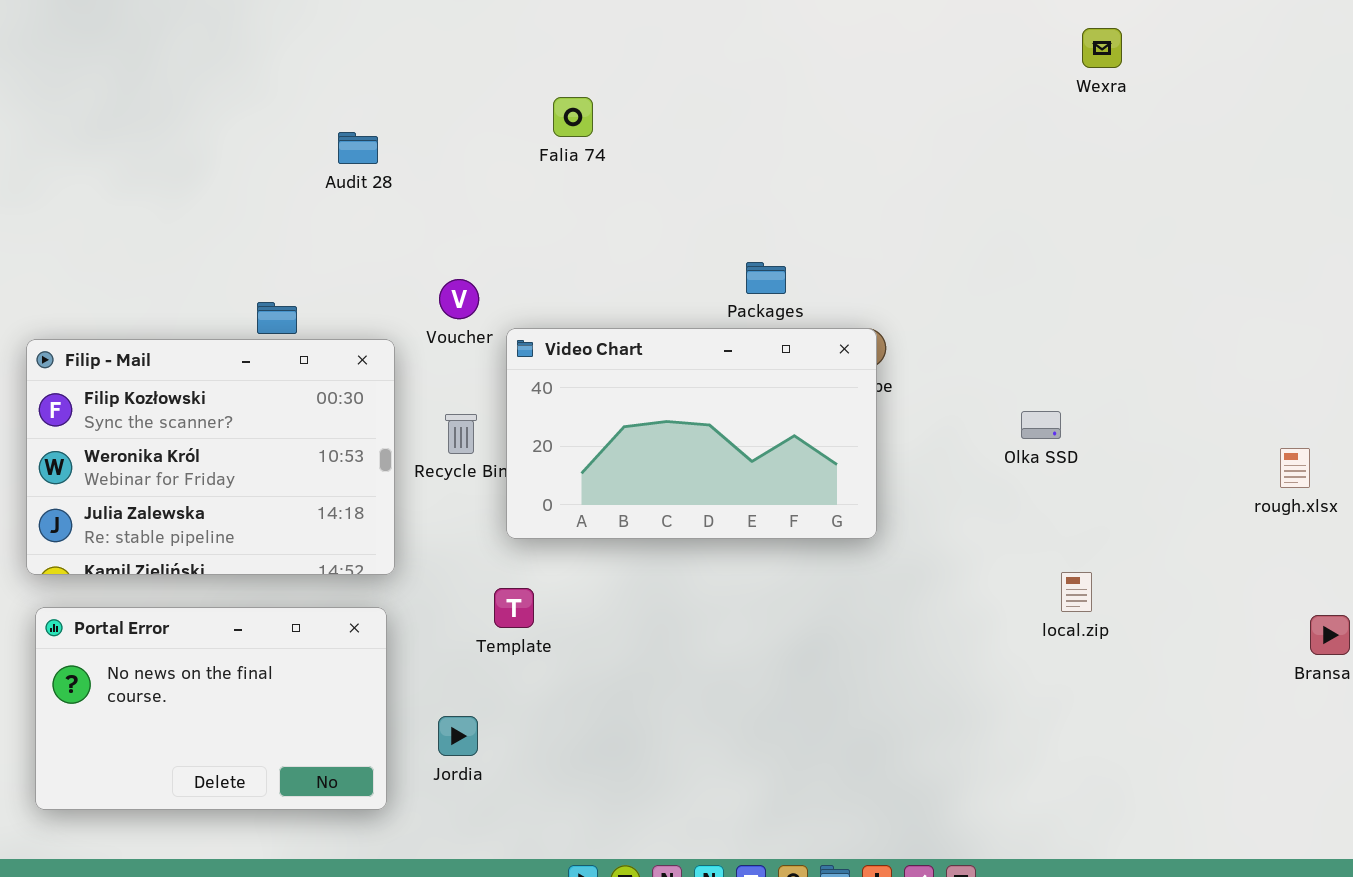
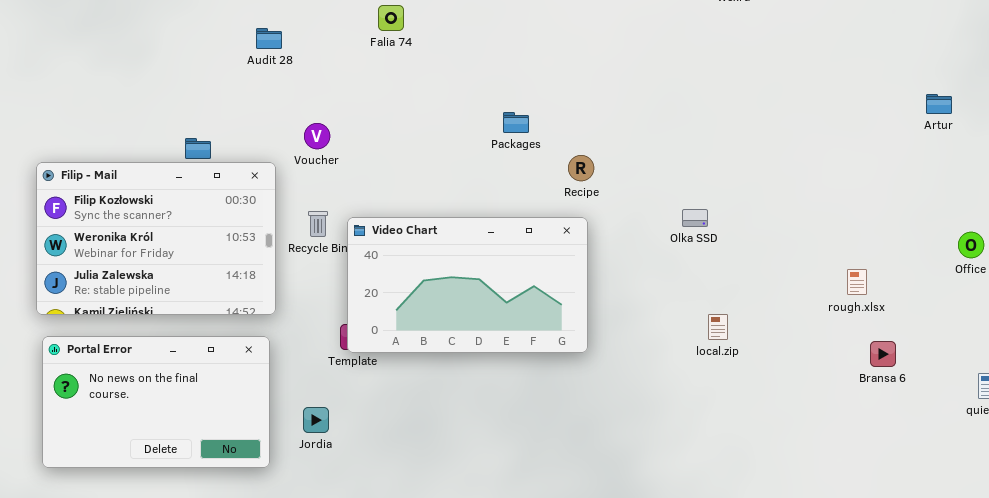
Audit 28: [338,132,378,164] -> [256,28,282,49], moved
Video Chart: [506,328,877,539] -> [347,217,588,353], moved
rough.xlsx: [1280,448,1310,488] -> [847,269,867,295], moved

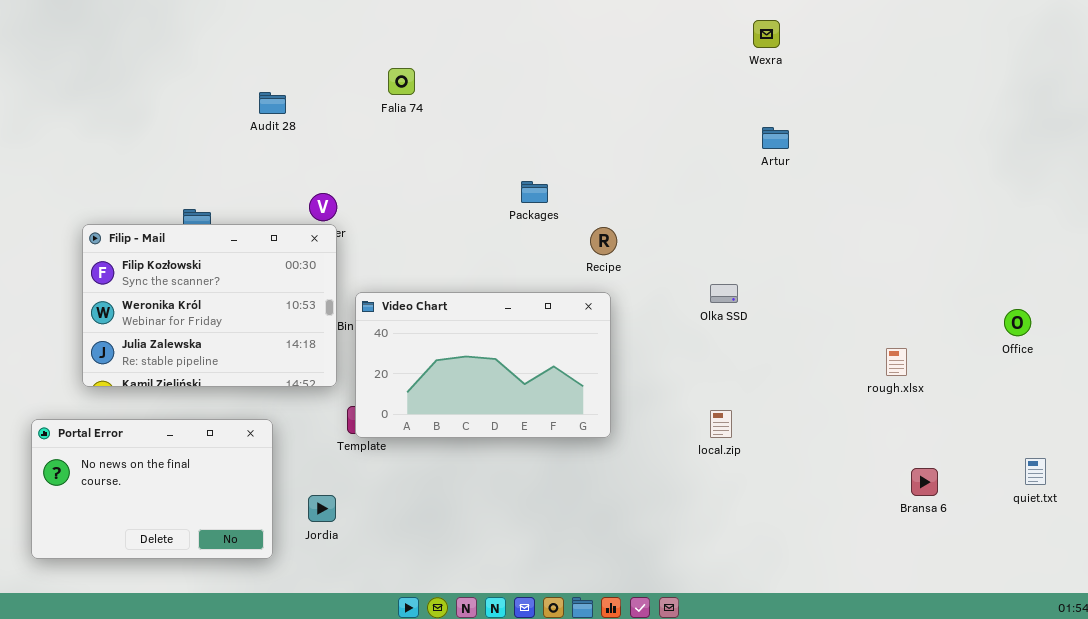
Artur: [926,94,952,114] -> [762,127,789,149], moved
Filip - Mail: [36,162,276,315] -> [82,224,337,387], moved
local.zip: [708,314,728,340] -> [710,410,732,438], moved
Bransa 6: [870,341,896,367] -> [911,468,938,496], moved

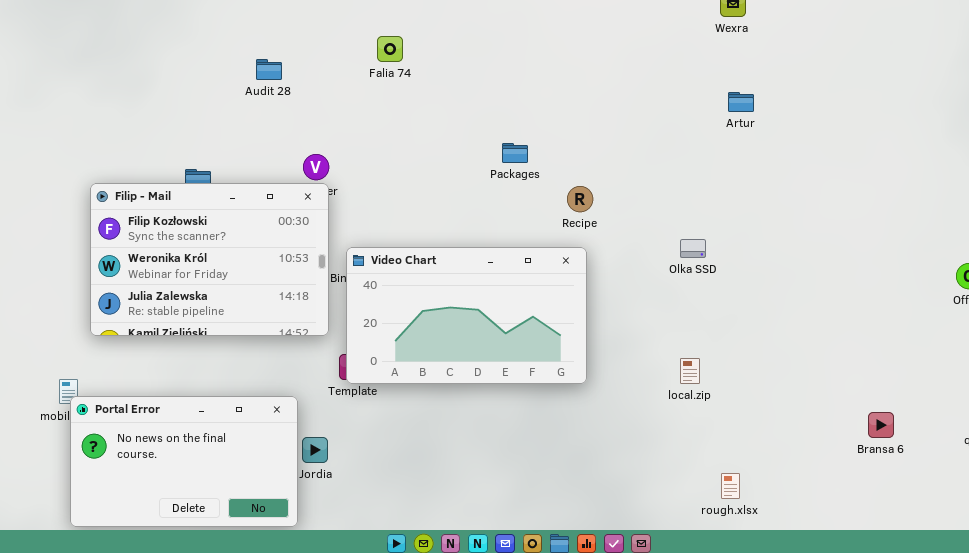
rough.xlsx: [886,348,907,376] -> [721,473,740,499], moved
Portal Error: [31,419,273,559] -> [70,396,298,527], moved

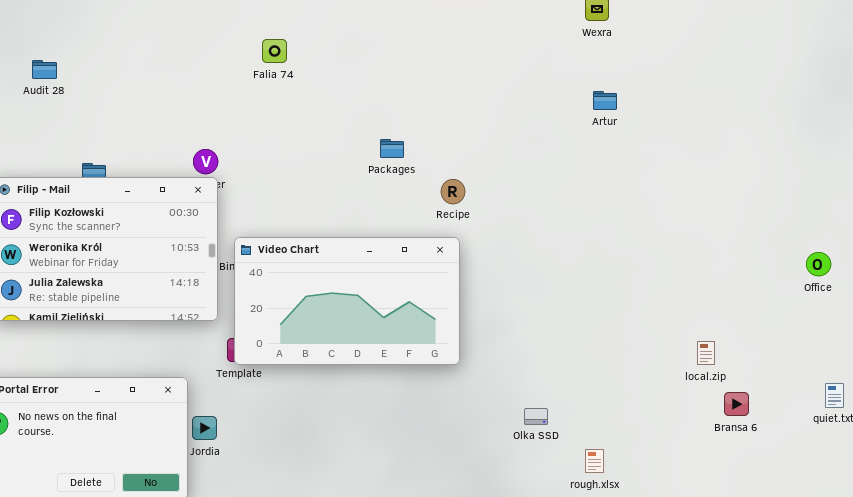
Audit 28: [256,59,282,80] -> [32,60,57,79], moved
Olka SSD: [680,239,706,258] -> [524,408,548,425], moved
local.zip: [680,358,700,384] -> [697,341,715,365], moved

